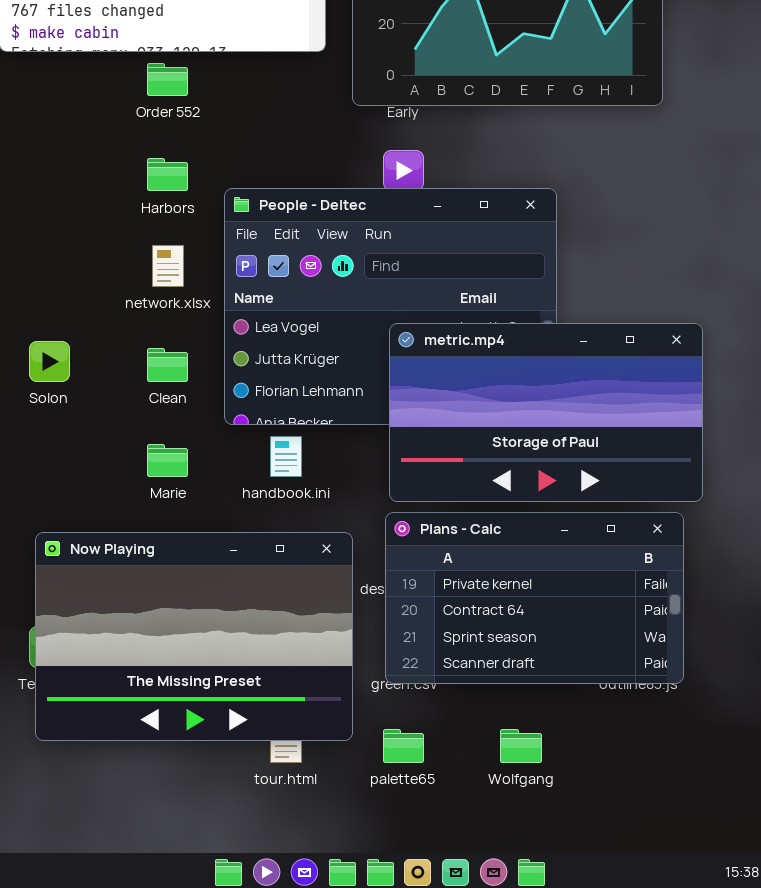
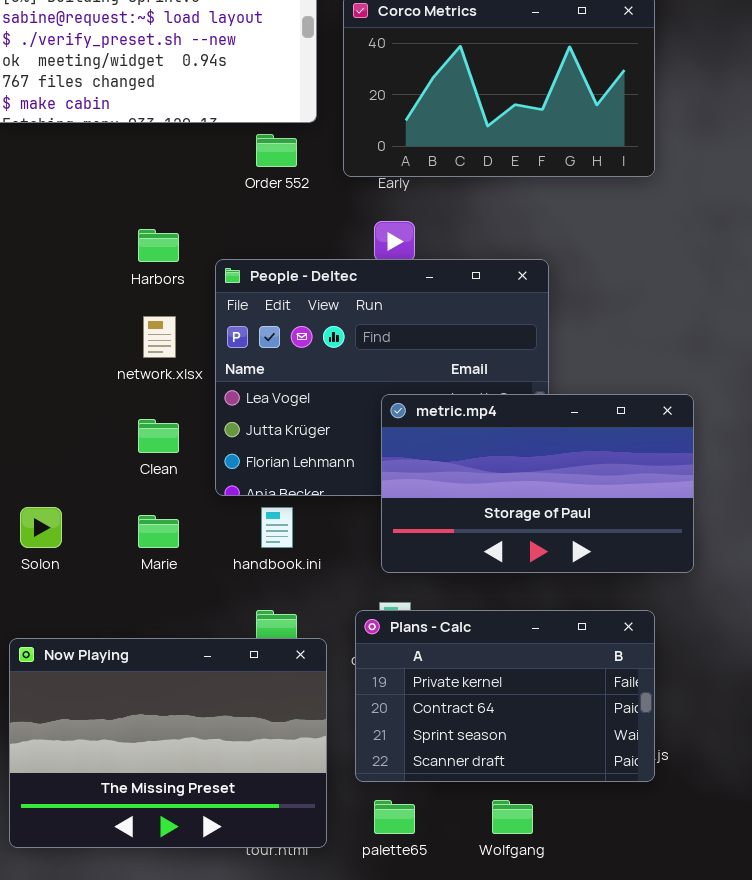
Order 552: [147,63,188,96] -> [256,134,297,167], moved
Solon: [29,341,70,382] -> [20,507,62,548], moved
Plans - Calc: [385,512,684,684] -> [355,610,655,782], moved
Now Playing: [35,532,353,741] -> [9,638,327,848], moved

